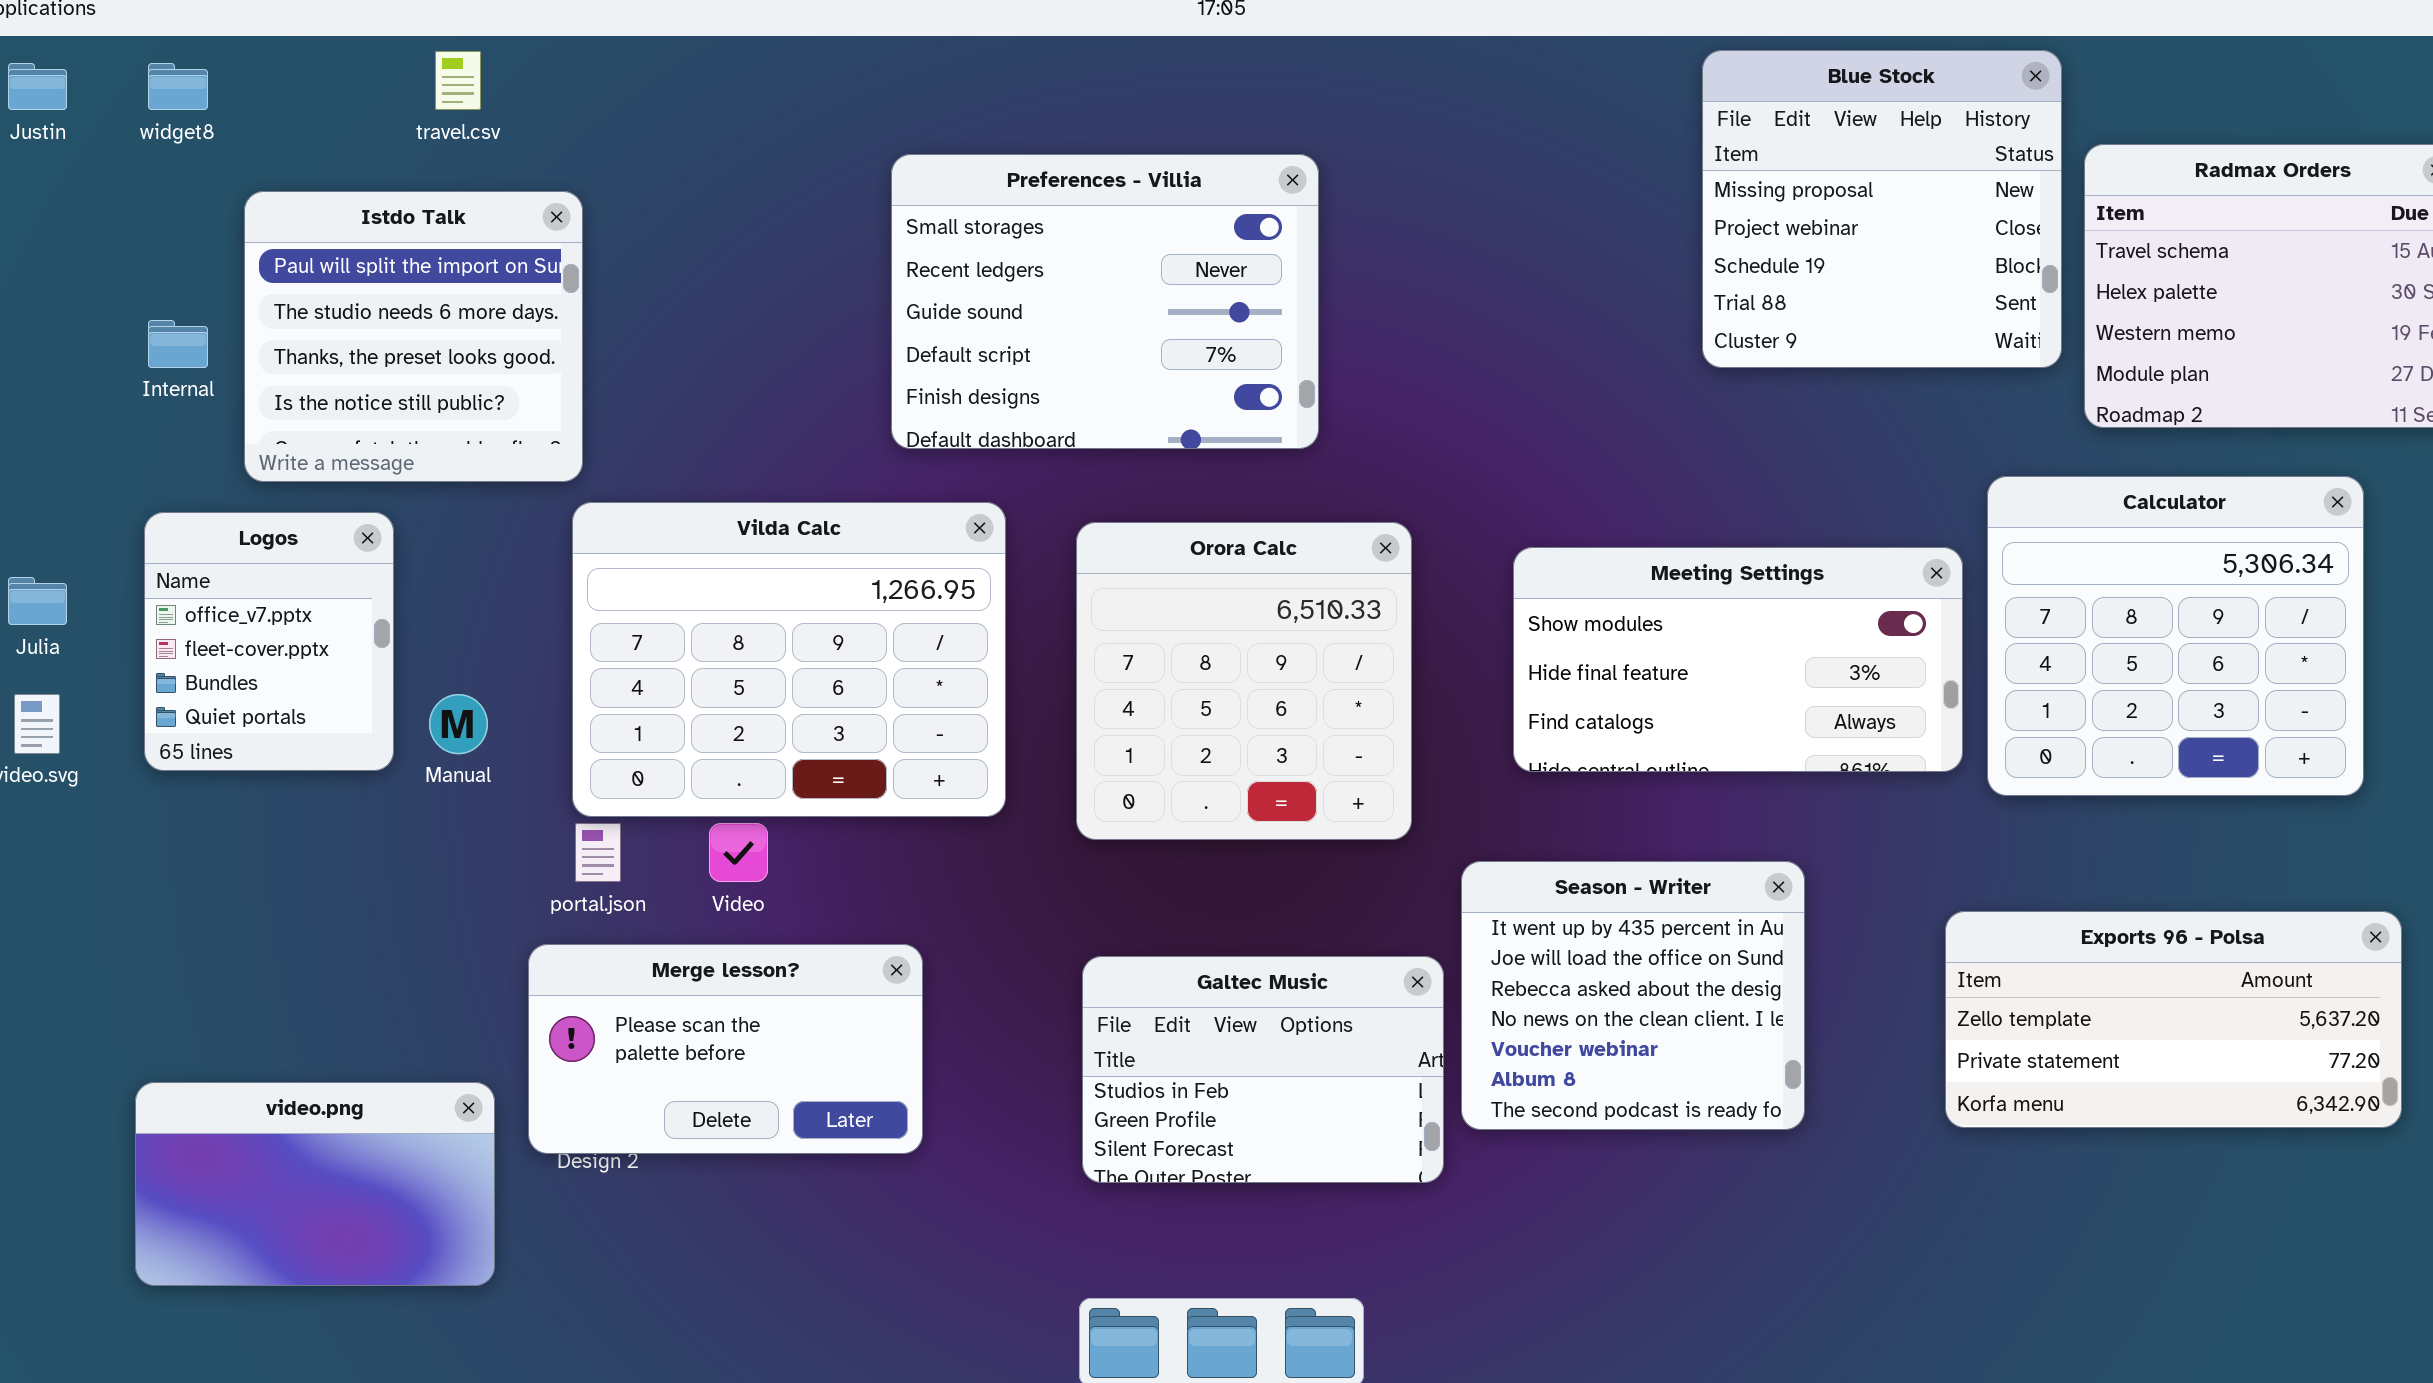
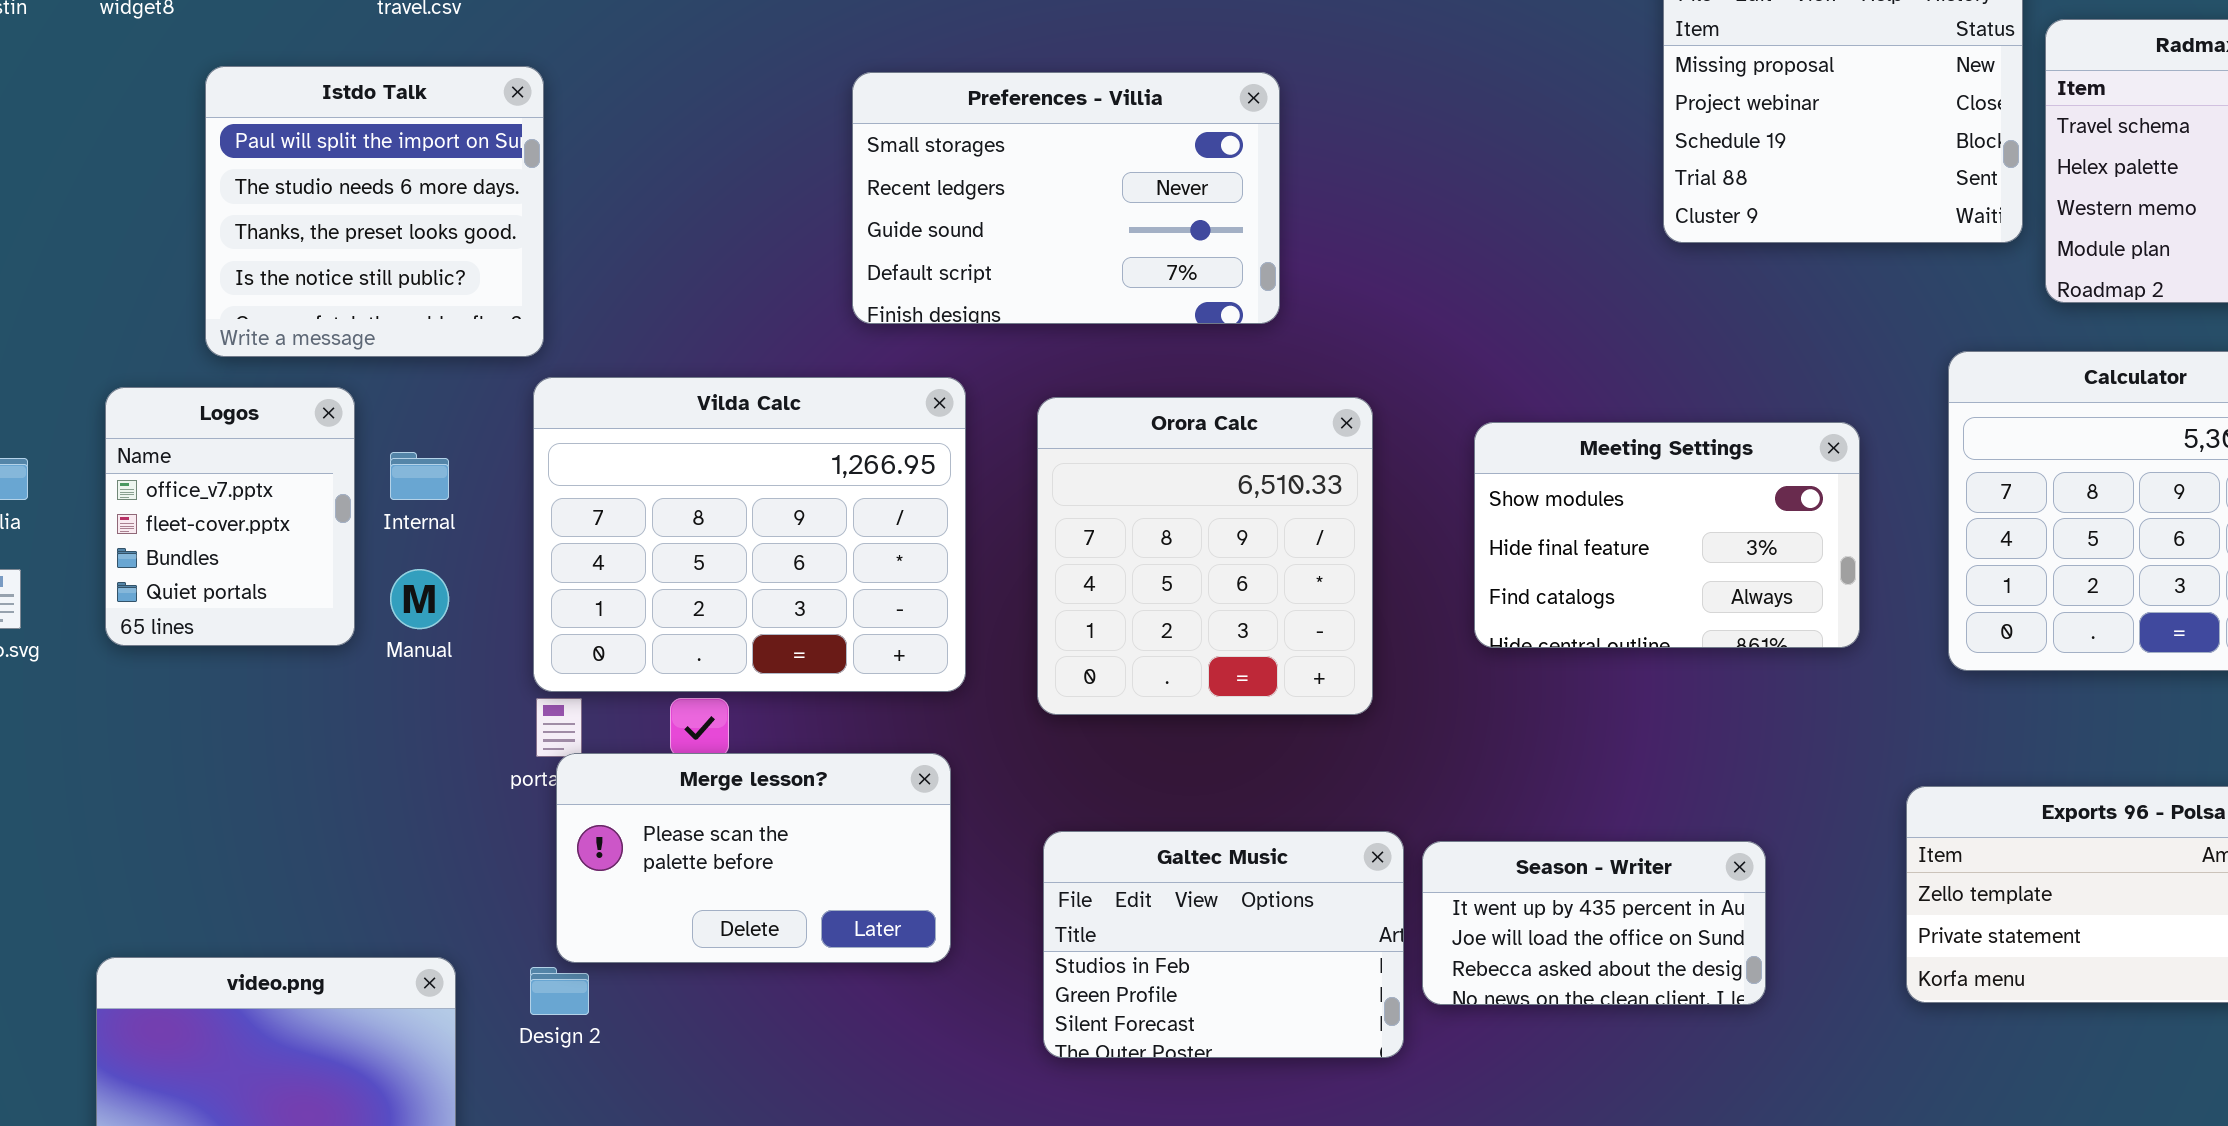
Preferences - Villia: [891,154,1319,449] -> [852,72,1280,324], resized
Internal: [148,320,208,368] -> [390,452,449,500], moved
Meeting Settings: [1513,547,1963,772] -> [1474,422,1860,648], resized
Season - Writer: [1461,861,1805,1130] -> [1422,841,1766,1005], resized
Merge lesson?: [528,944,923,1154] -> [556,753,951,963], moved

